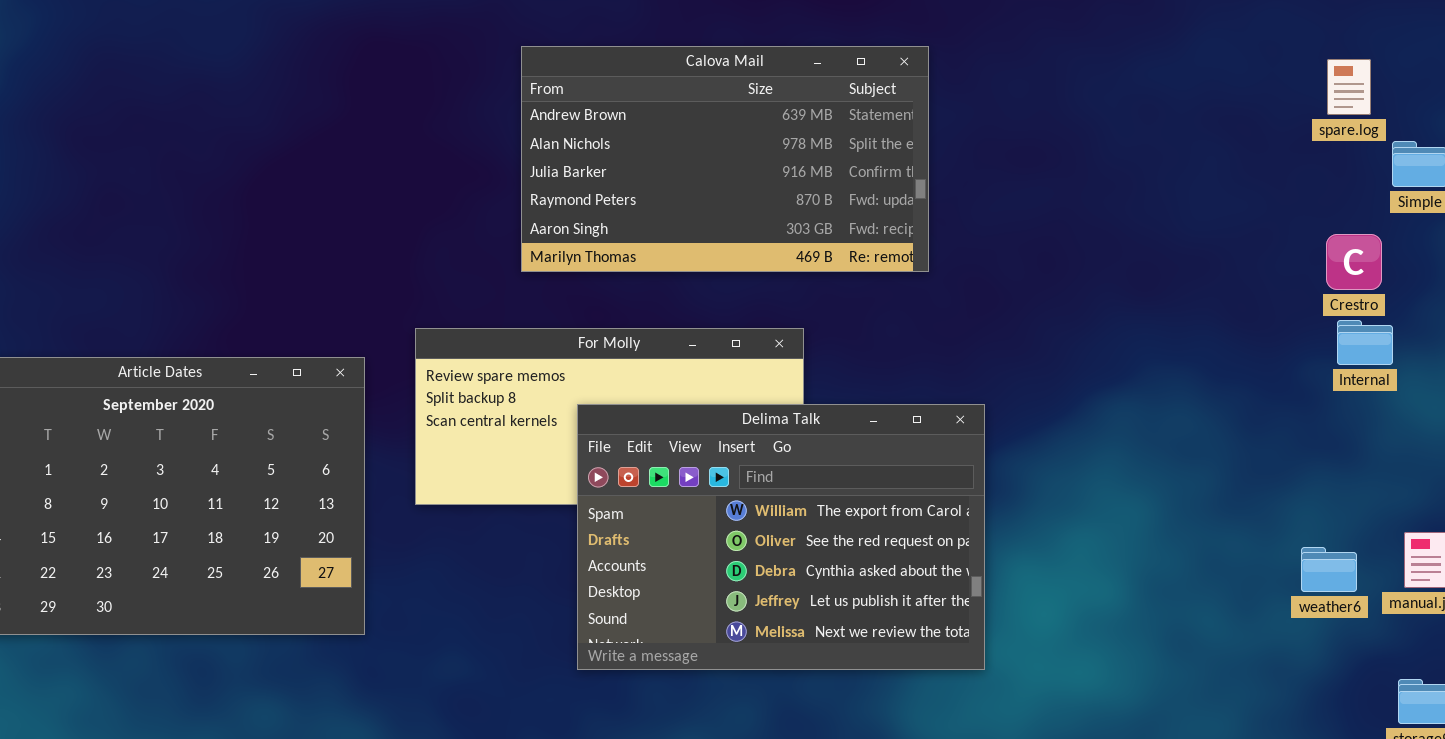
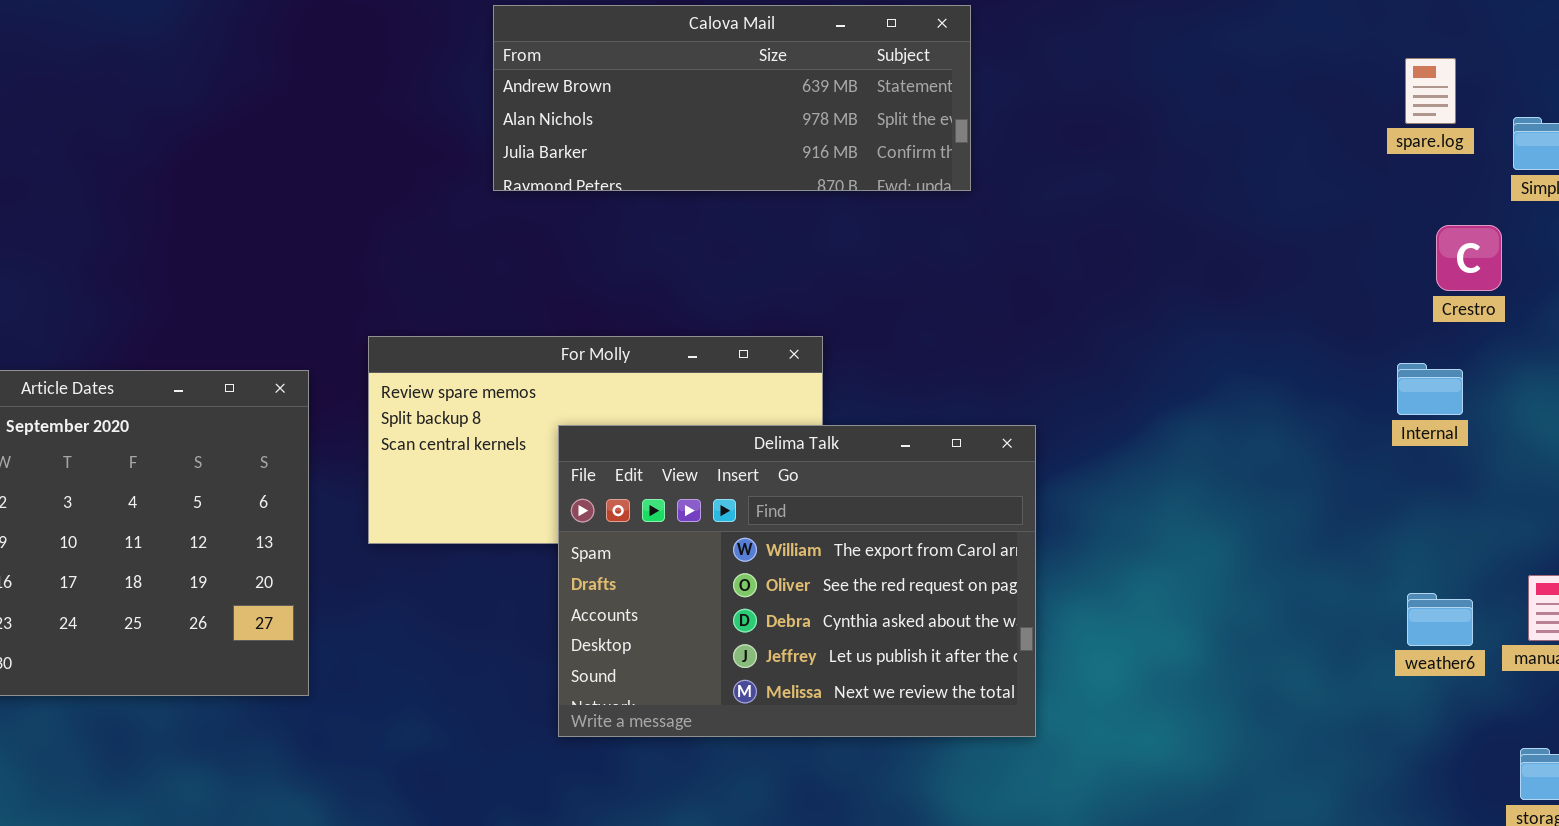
Calova Mail: [521,46,929,272] -> [493,5,971,191], resized
spare.log: [1327,59,1371,115] -> [1405,58,1456,124], moved
Internal: [1337,320,1393,365] -> [1397,363,1463,415], moved

